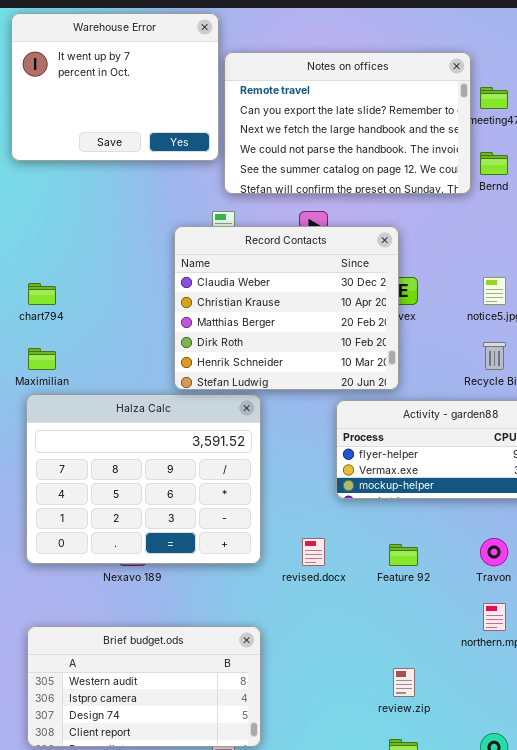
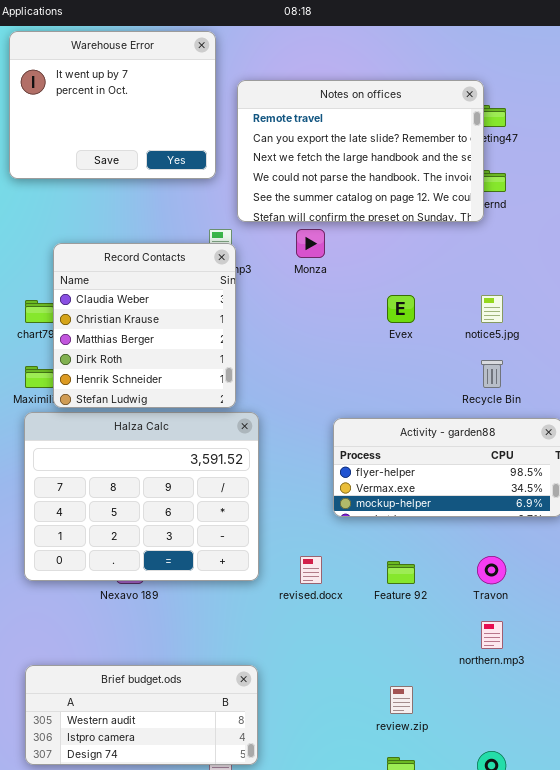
Notes on offices: [224,52,471,194] -> [237,80,484,222], moved
Record Contacts: [174,226,399,390] -> [53,243,236,408], moved, resized
Brief budget.ods: [27,626,261,747] -> [25,665,258,765], resized

